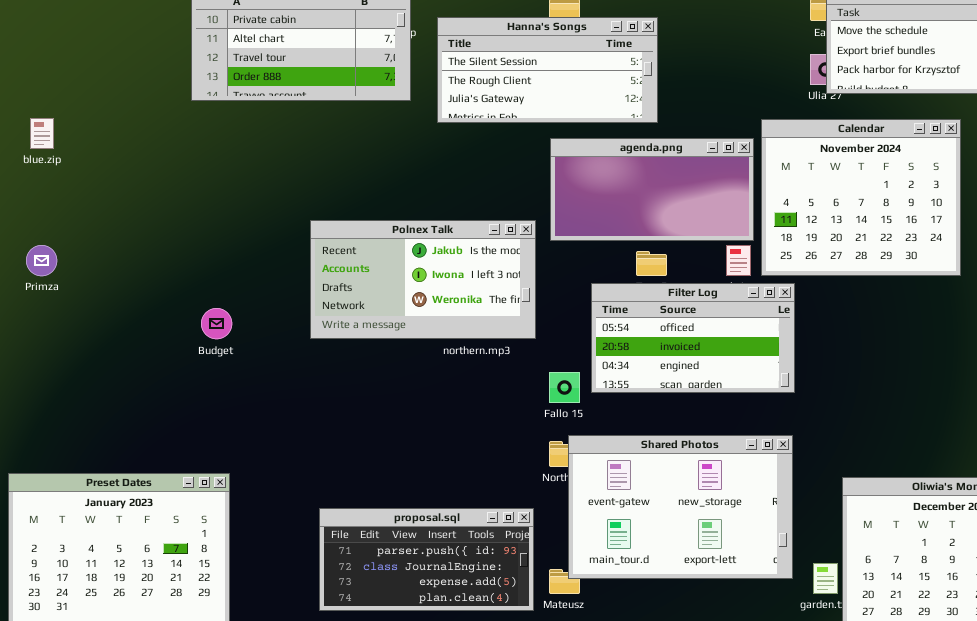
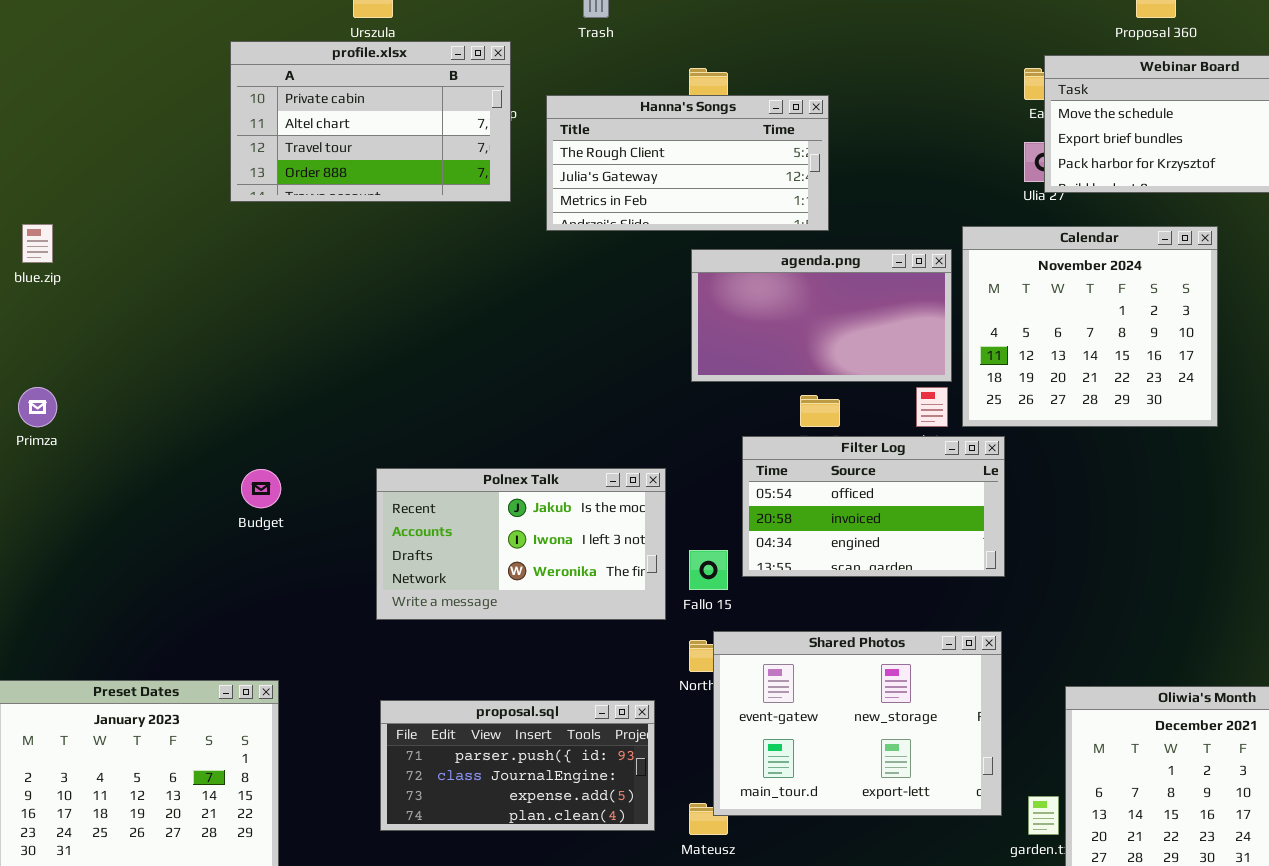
Hanna's Songs: [437,17,658,123] -> [546,95,829,231], scrolled down 1 row
Polnex Talk: [310,220,536,339] -> [376,468,666,620], moved
proposal.sql: [319,508,534,611] -> [380,700,655,831], moved

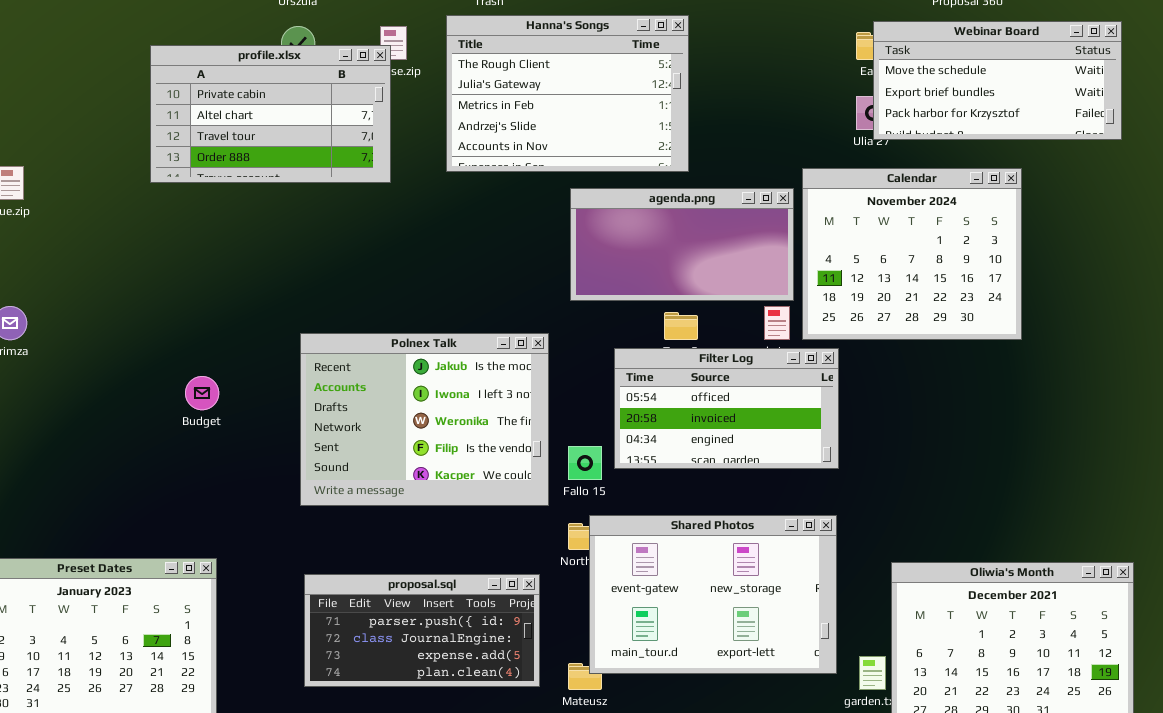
profile.xlsx: [230,41,511,202] -> [150,45,391,183], moved
Hanna's Songs: [546,95,829,231] -> [446,15,689,172], resized
Polnex Talk: [376,468,666,620] -> [300,333,549,506], resized

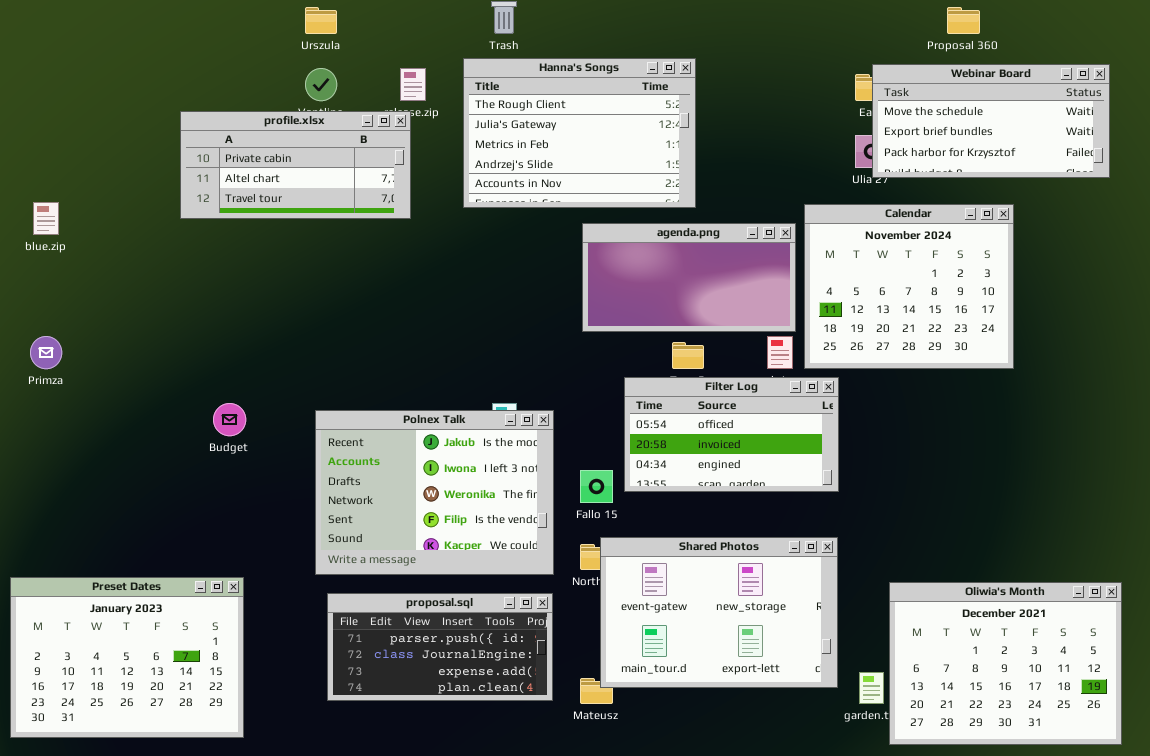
profile.xlsx: [150,45,391,183] -> [180,111,411,219], resized
Polnex Talk: [300,333,549,506] -> [315,410,554,575], moved

